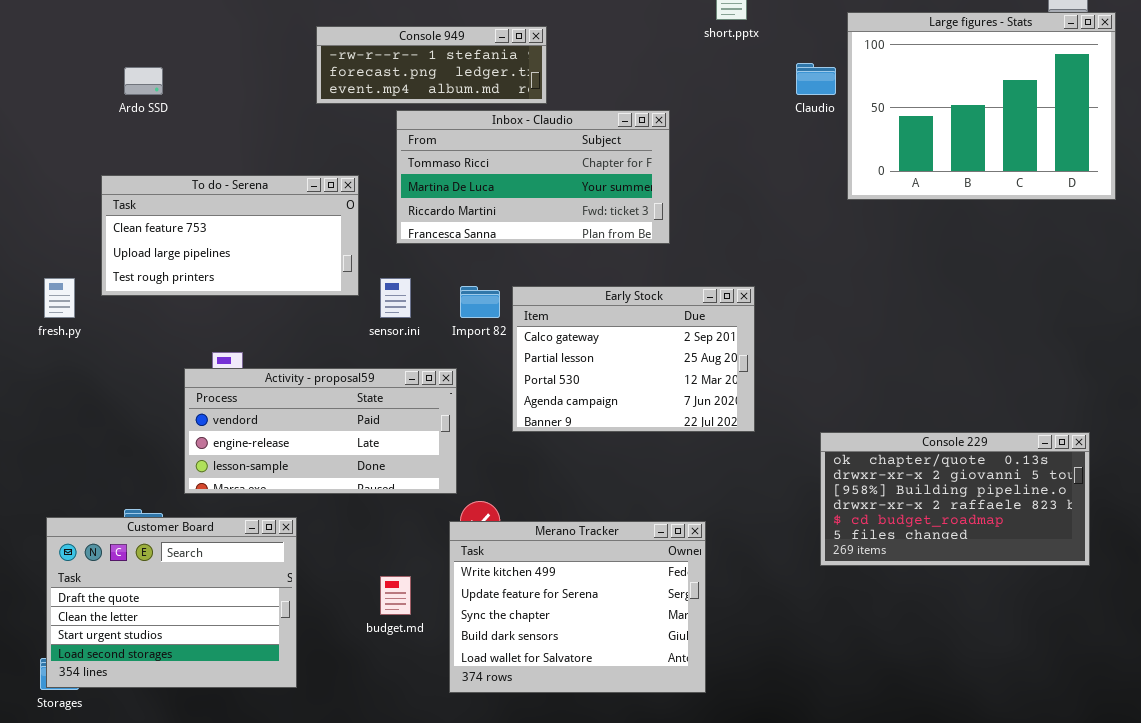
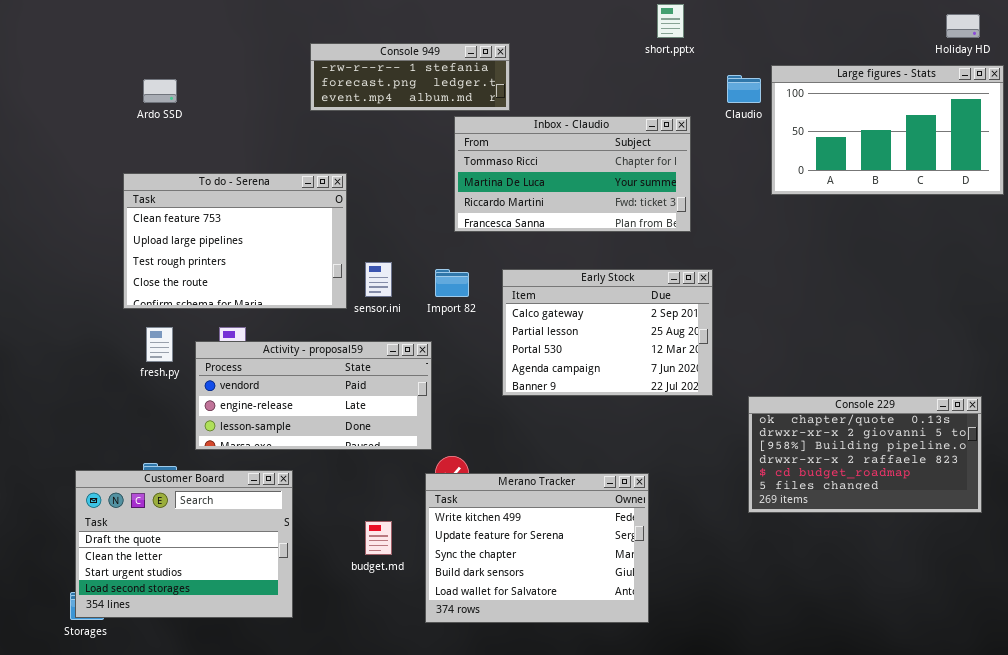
Large figures - Stats: [847,12,1116,200] -> [771,65,1004,195], resized
Inbox - Claudio: [396,110,670,244] -> [454,116,691,232], moved
To do - Serena: [101,175,359,296] -> [123,173,347,309], resized
fresh.py: [44,278,75,318] -> [146,327,173,362], moved
Early Stock: [512,286,755,432] -> [502,269,713,396], moved

